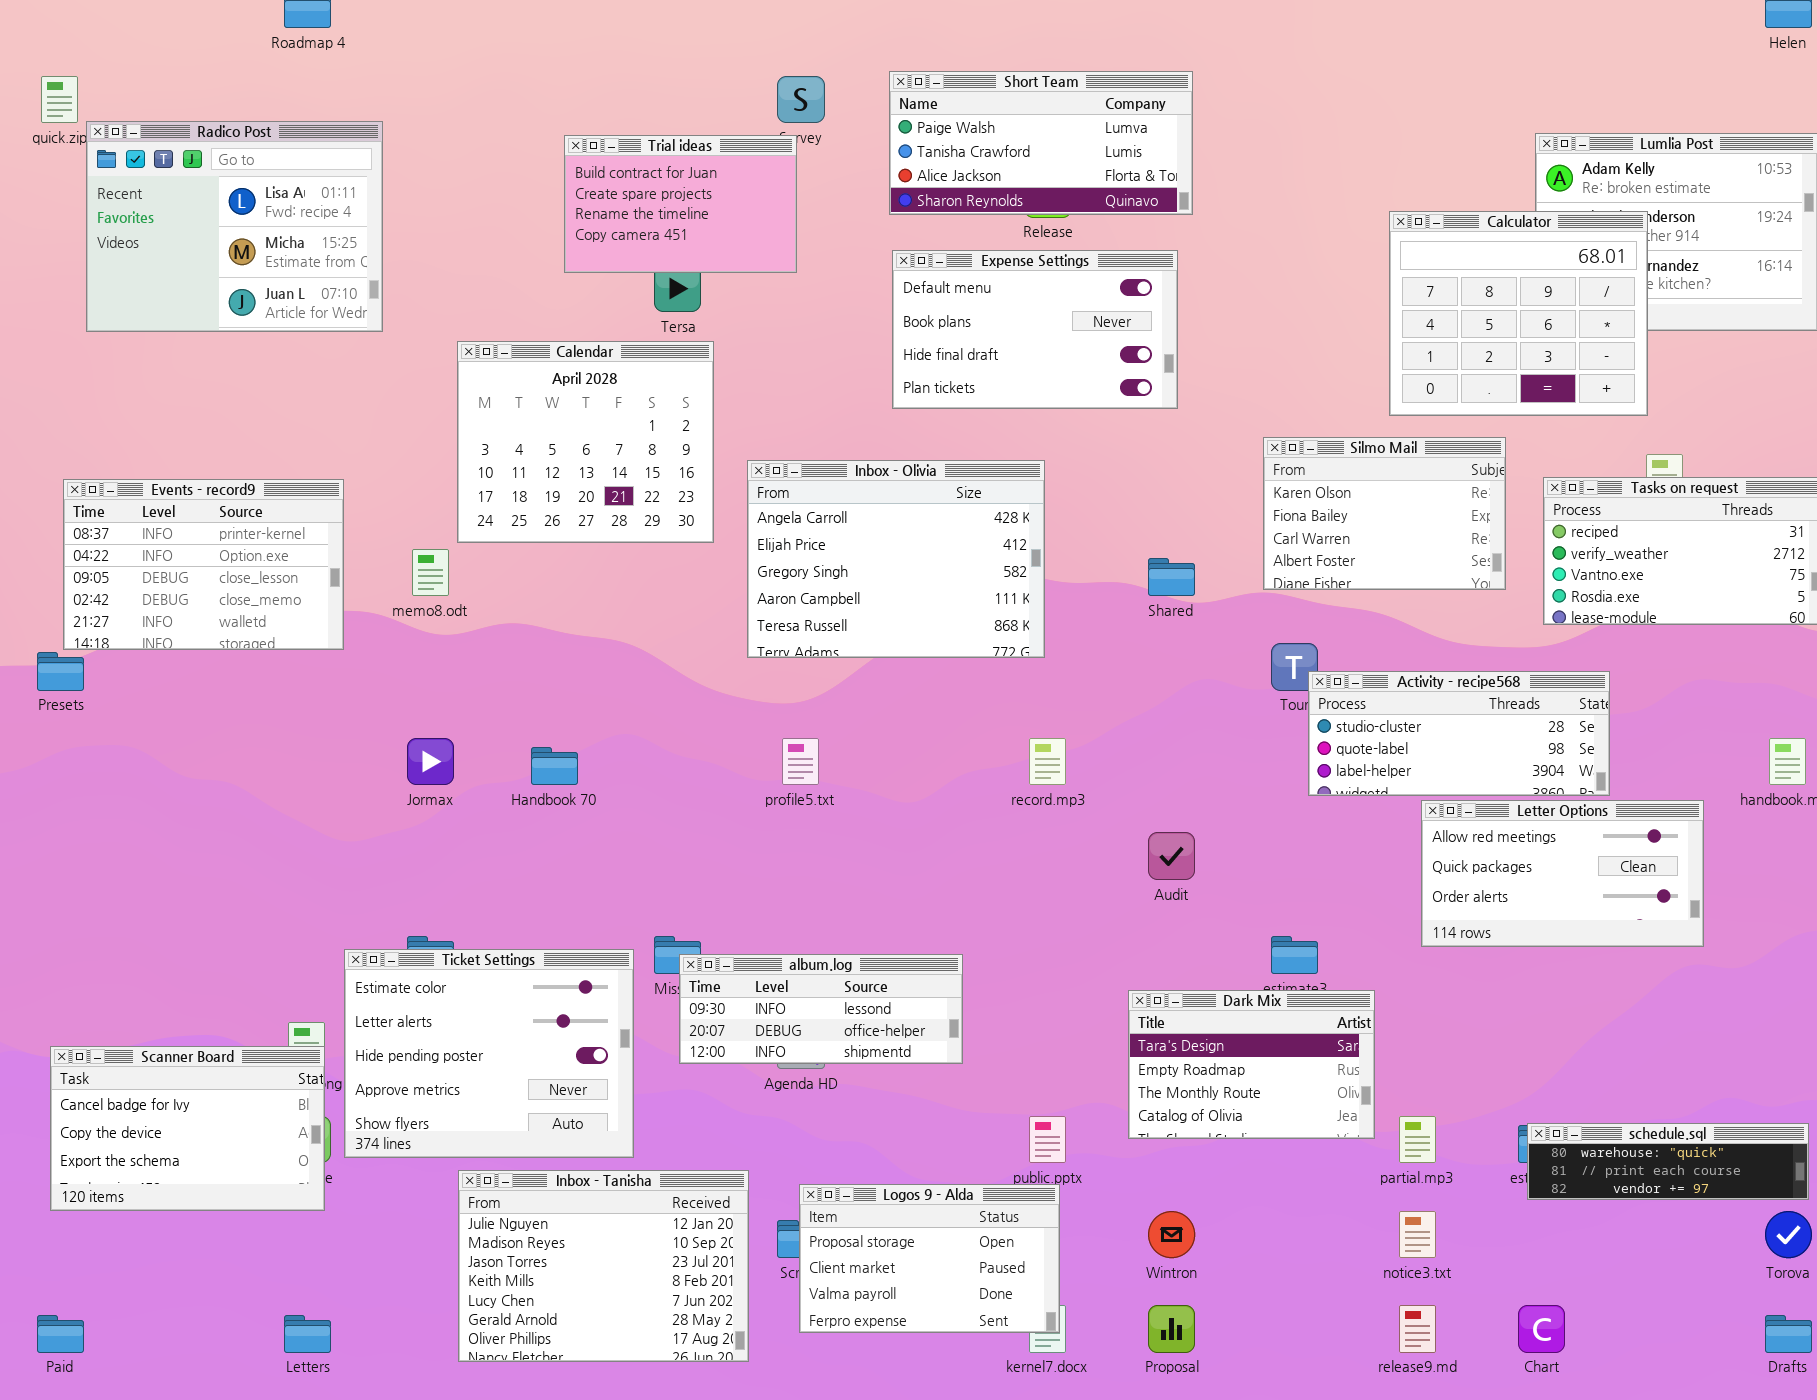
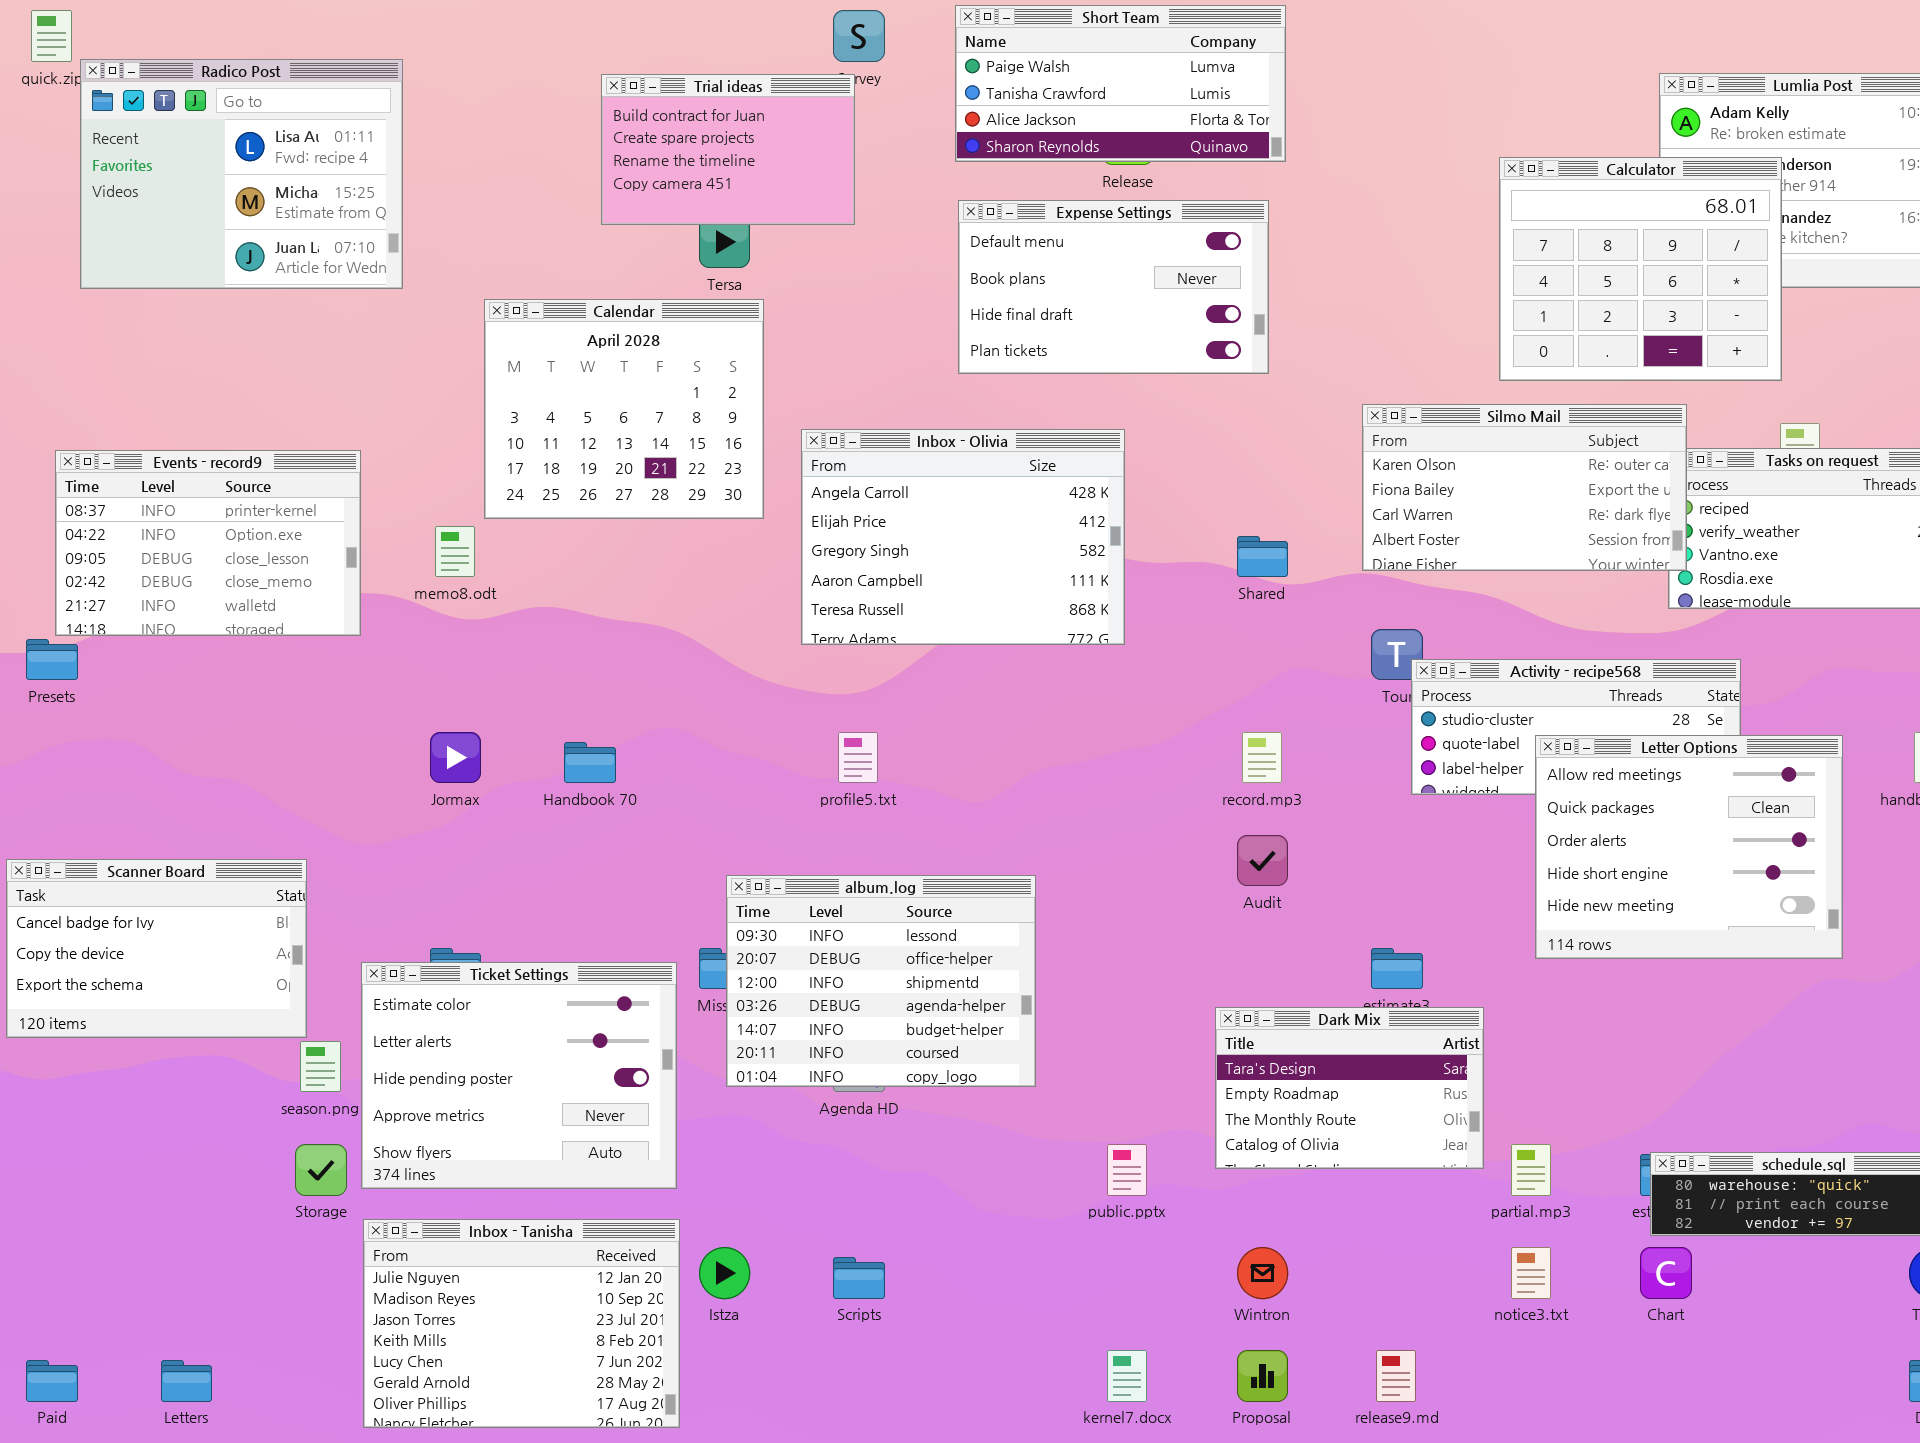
Silmo Mail: [1263,437,1506,590] -> [1362,404,1687,571], resized
record.mp3: [1029,738,1066,785] -> [1242,732,1282,783], moved
Letter Options: [1421,800,1704,947] -> [1535,735,1843,959], resized
album.log: [679,954,963,1064] -> [726,875,1036,1087], resized
Scanner Board: [50,1046,325,1211] -> [6,859,307,1038], moved
Inbox - Tanisha: [458,1170,749,1362] -> [363,1219,680,1428], moved
Logos 9 - Alda: [799,1184,1060,1333] -> none, closed
release9.md: [1399,1305,1436,1353] -> [1376,1350,1416,1402], moved
Chart: [1518,1305,1565,1353] -> [1640,1247,1692,1299], moved
Letters: [284,1315,331,1353] -> [161,1360,212,1402], moved

